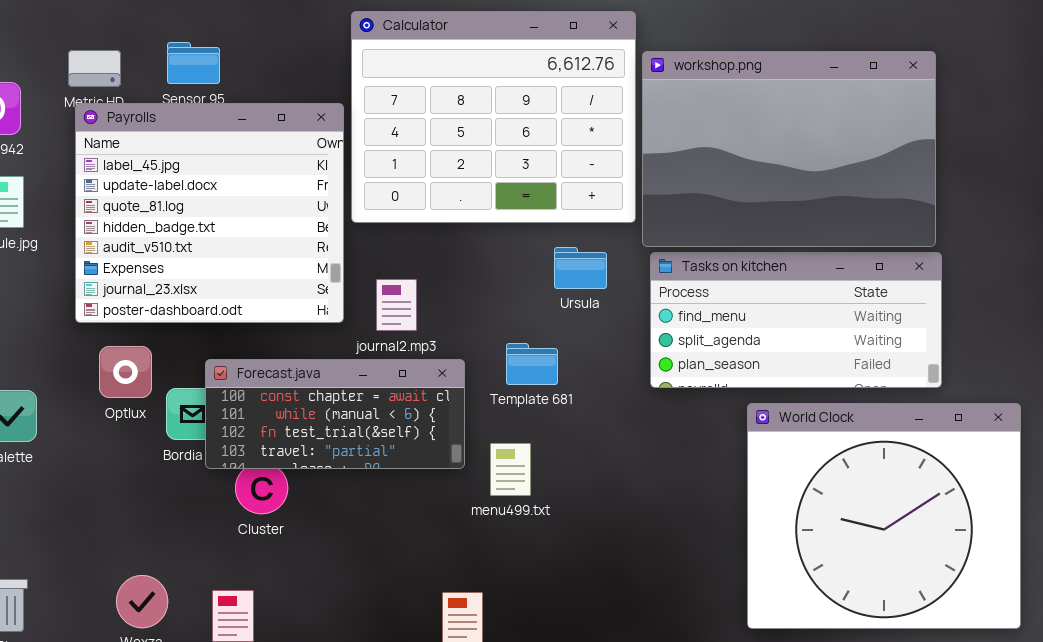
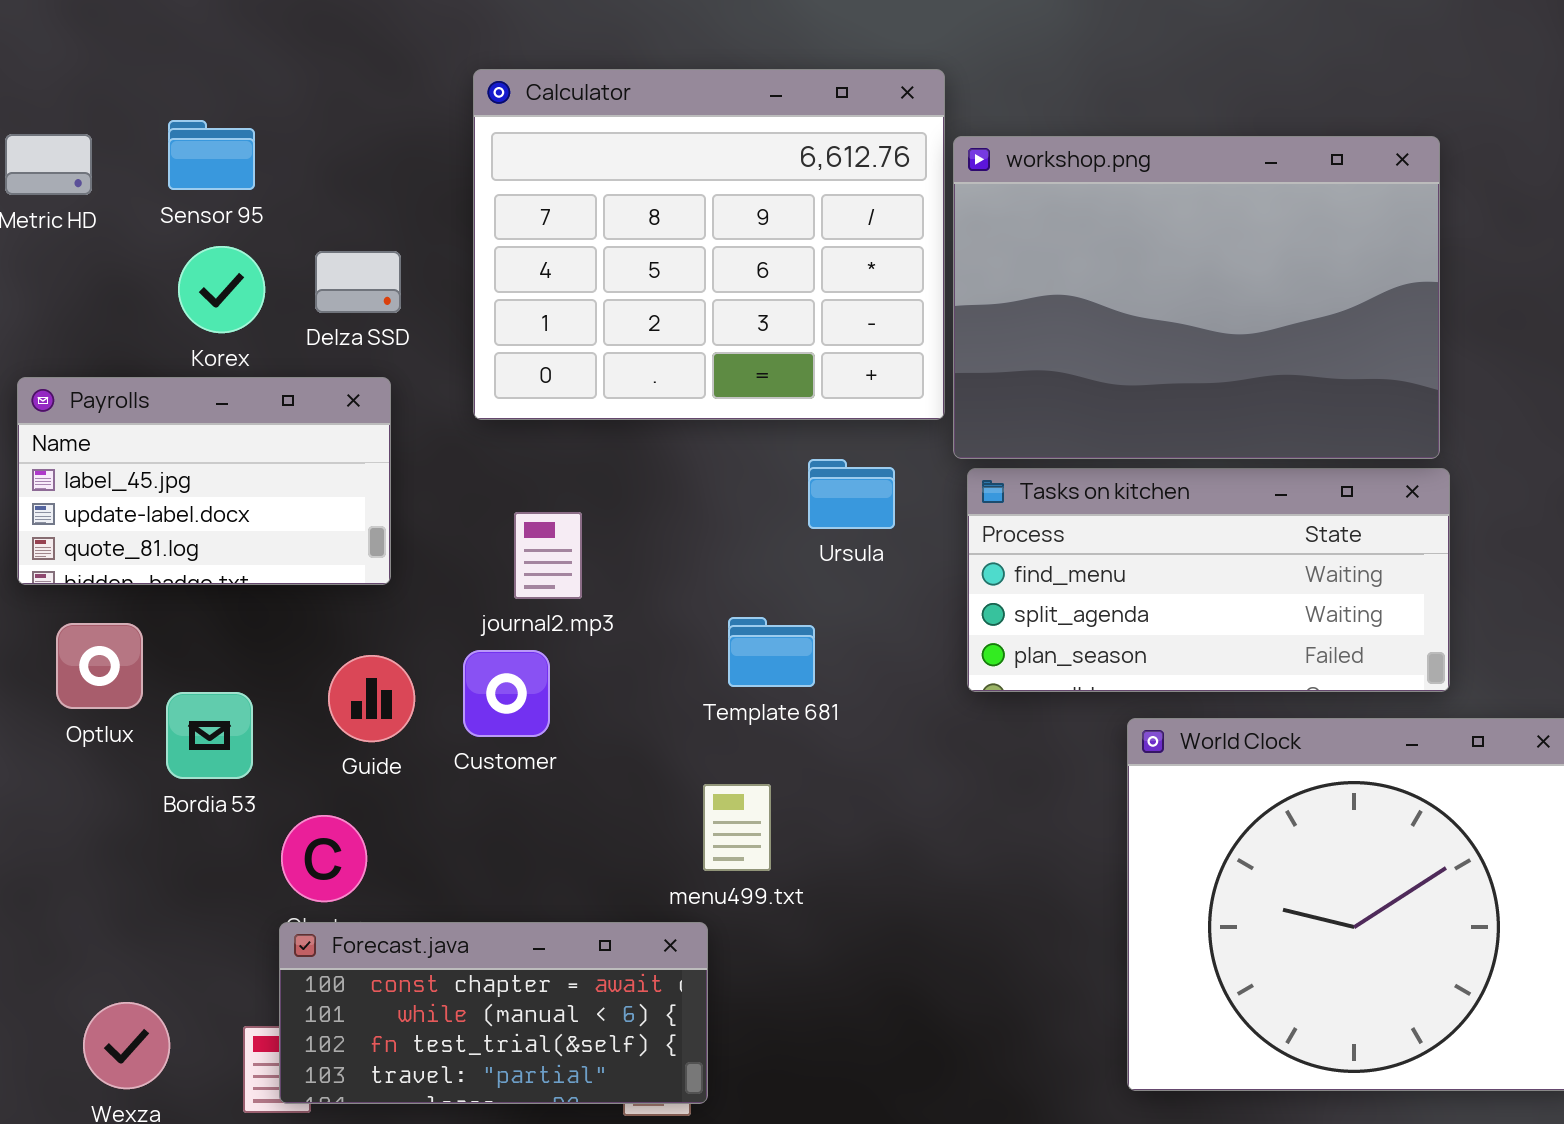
Payrolls: [75,103,344,323] -> [17,377,391,585], resized
Forecast.java: [205,359,465,469] -> [279,922,708,1104], moved

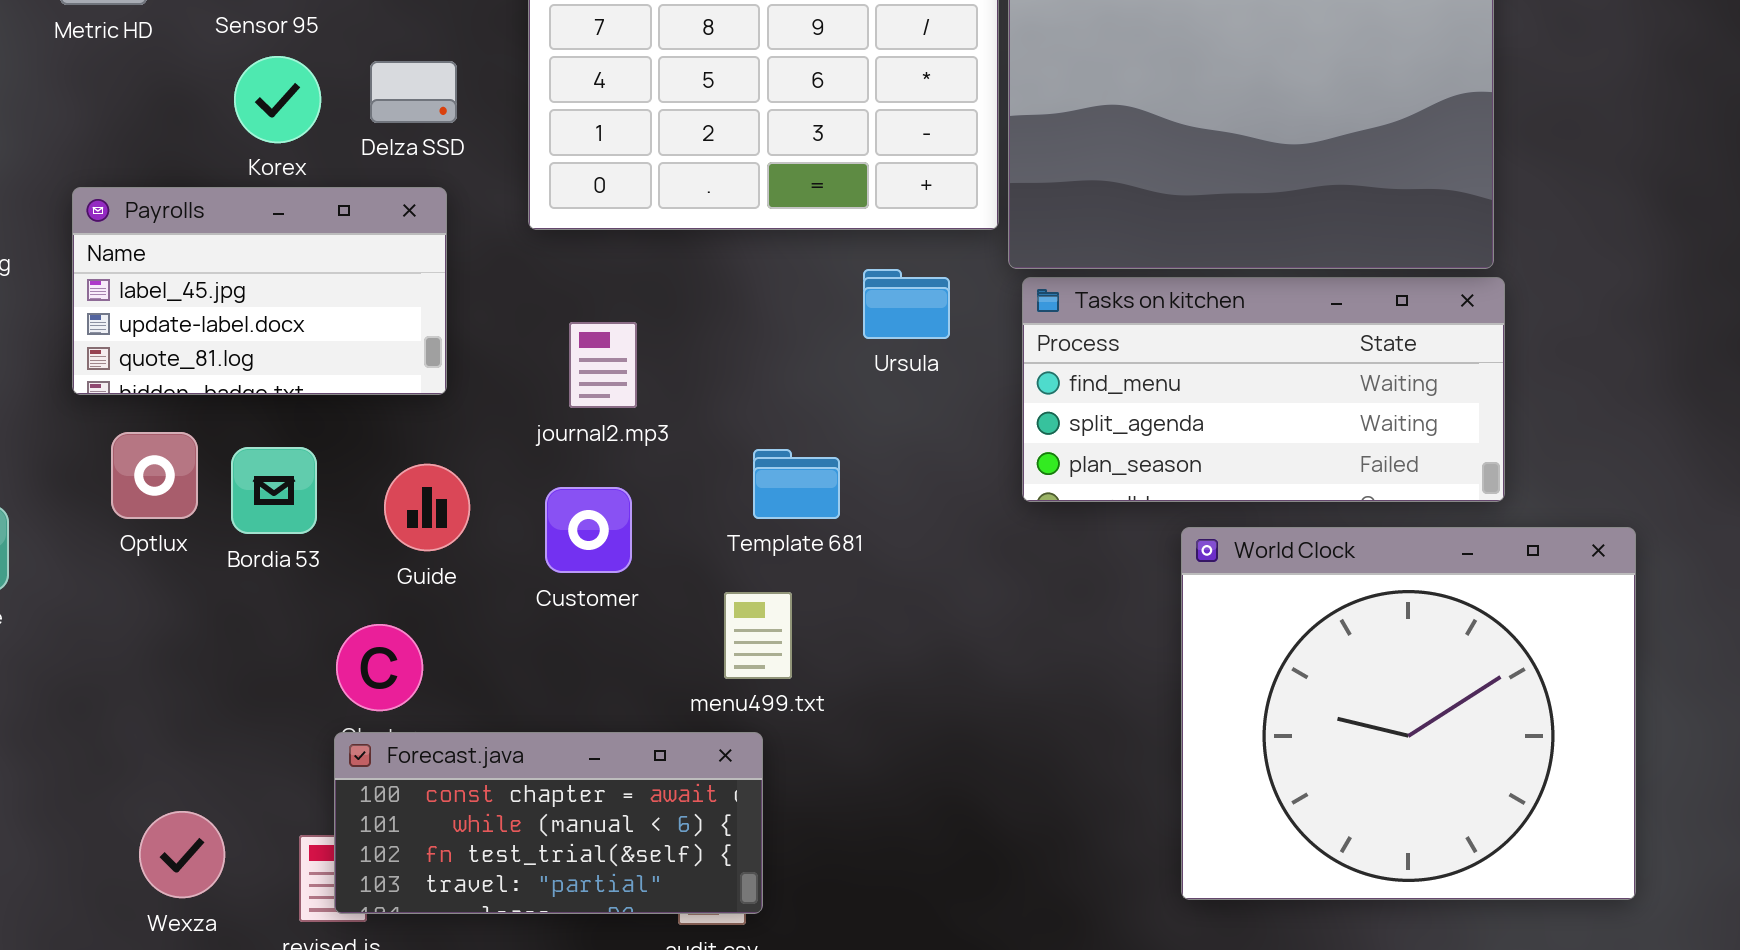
Template 681: [728,617,815,687] -> [753,449,840,519], moved
Customer: [463,650,550,737] -> [545,487,632,573], moved
Bordia 53: [166,692,253,779] -> [231,447,317,534], moved
menu499.txt: [703,784,771,871] -> [724,592,792,679], moved

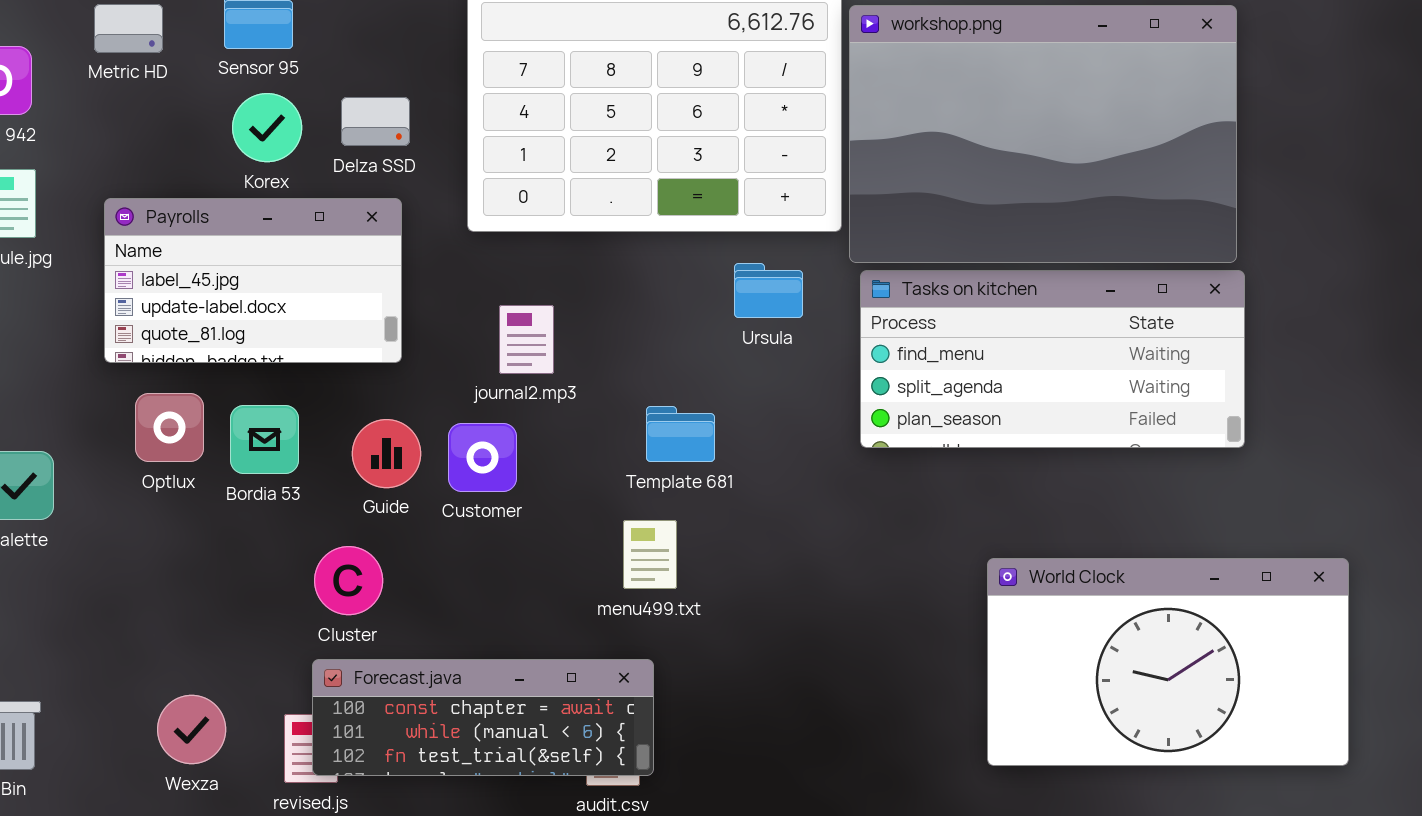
Customer: [545,487,632,573] -> [448,423,517,492], moved
World Clock: [1181,527,1636,900] -> [987,558,1349,766], resized
Forecast.java: [334,732,763,914] -> [312,659,654,776], resized

